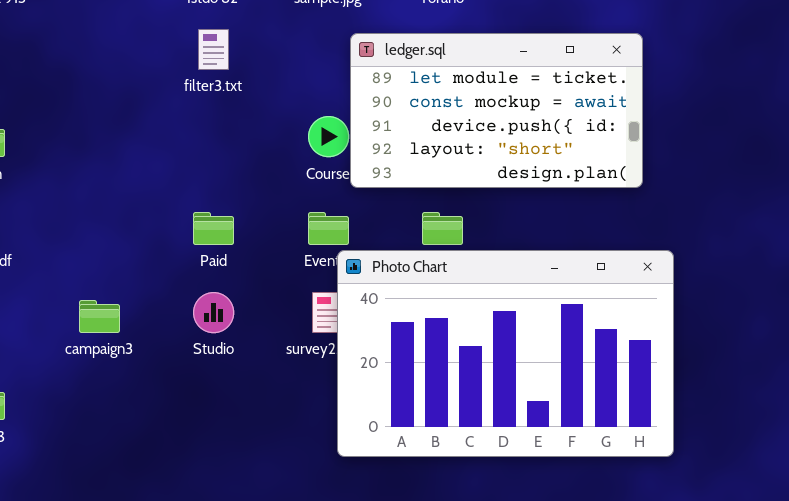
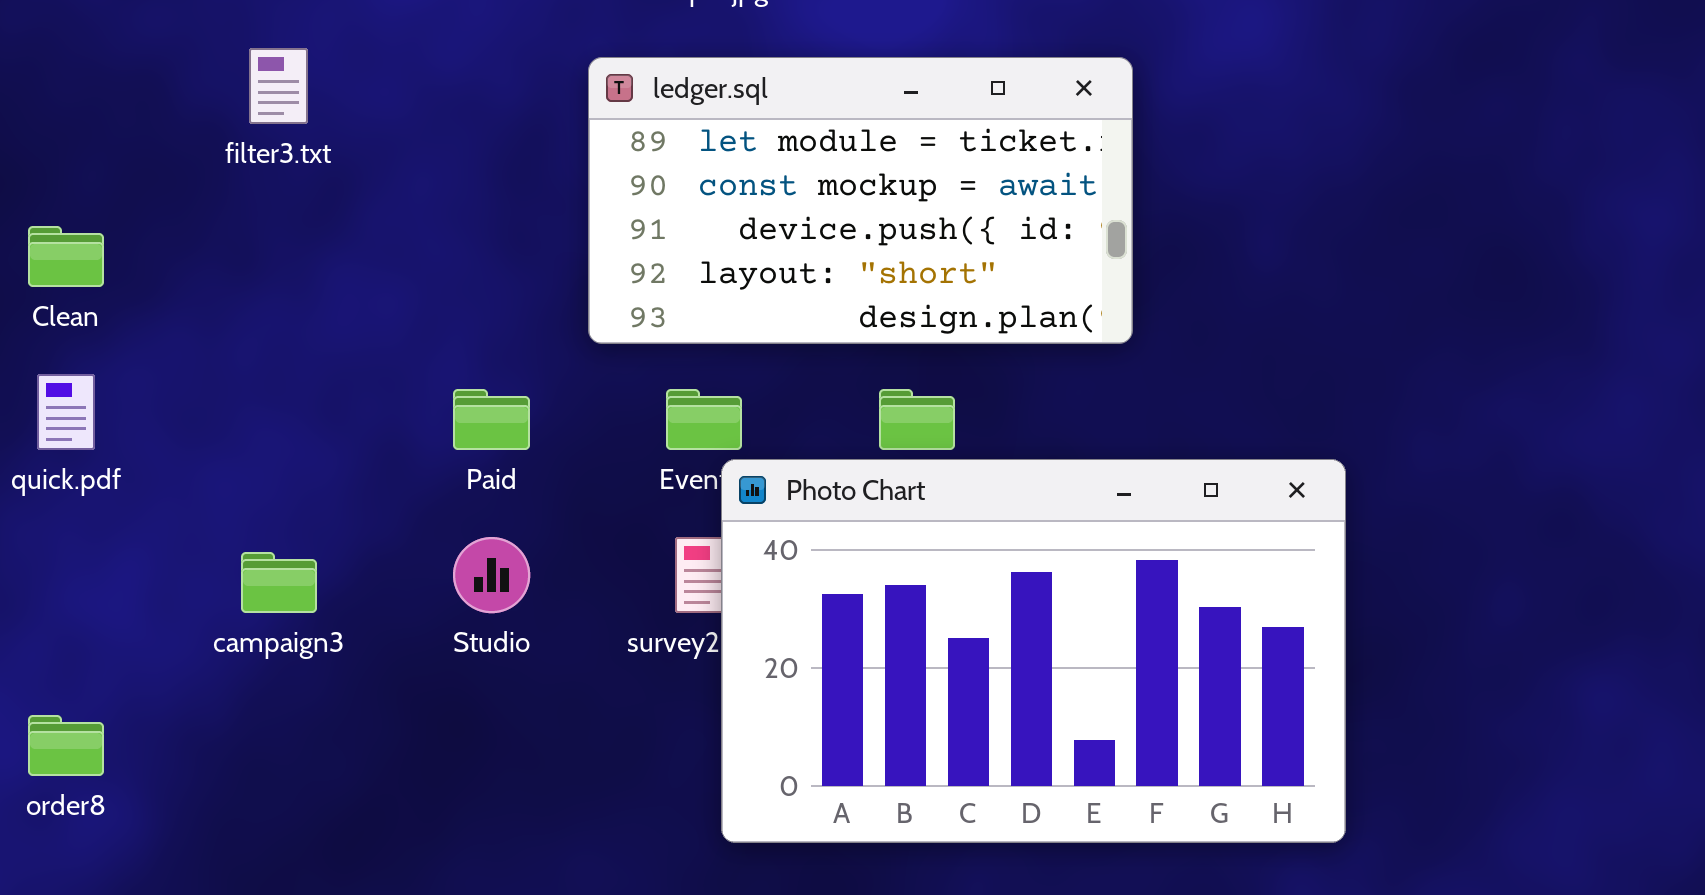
filter3.txt: [198,29,229,70] -> [249,48,308,124], moved
ledger.sql: [350,33,643,188] -> [588,57,1133,344], moved

